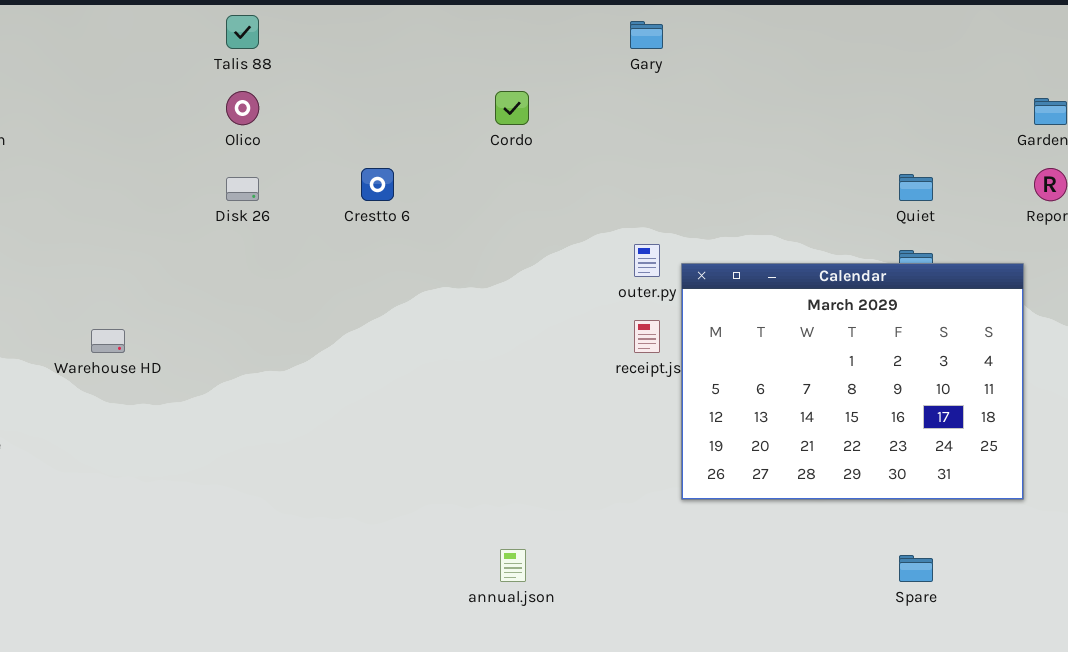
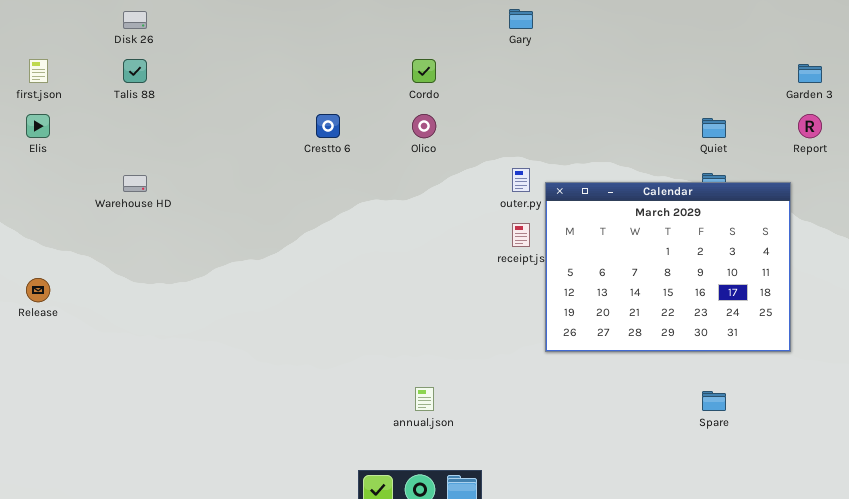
Talis 88: [226,15,259,49] -> [123,59,147,83], moved
Olico: [226,91,259,125] -> [412,114,436,138], moved
Disk 26: [226,177,259,201] -> [123,11,147,29], moved
Warehouse HD: [91,329,125,353] -> [123,175,147,192], moved

